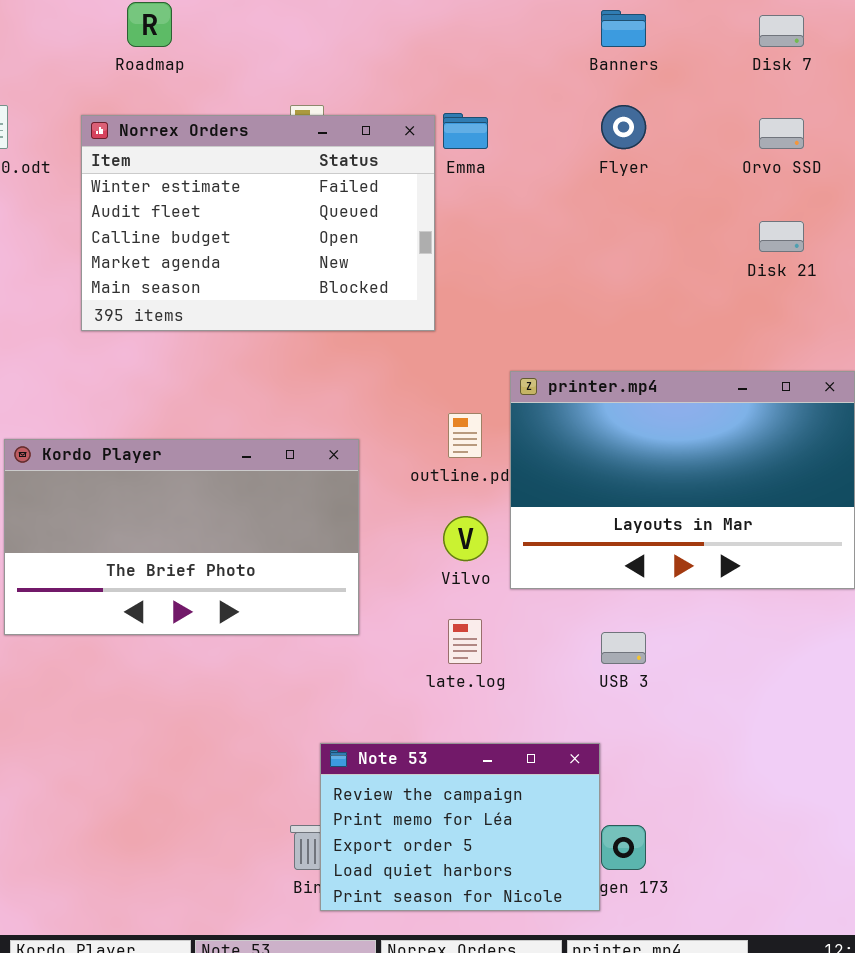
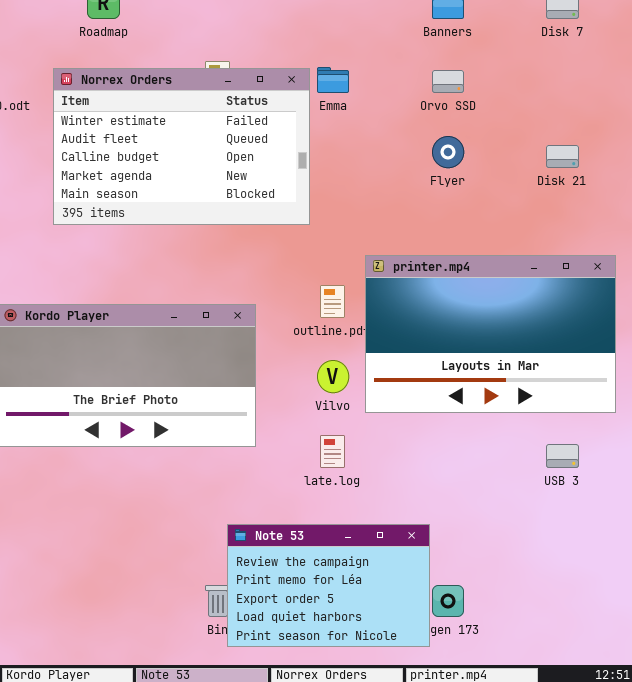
Flyer: [601,105,646,149] -> [432,136,464,168], moved
Orvo SSD: [759,118,804,149] -> [432,70,464,93], moved
USB 3: [601,632,646,664] -> [546,444,579,468], moved

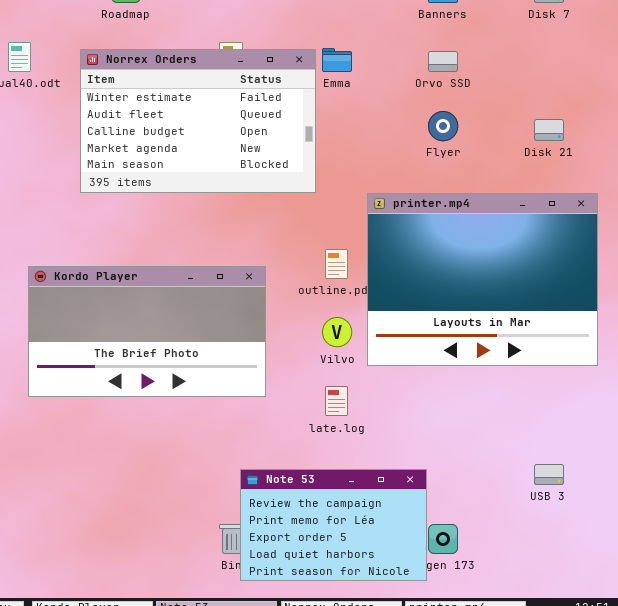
printer.mp4: [365,255,616,413] -> [367,193,598,366], resized
USB 3: [546,444,579,468] -> [534,464,564,485], moved

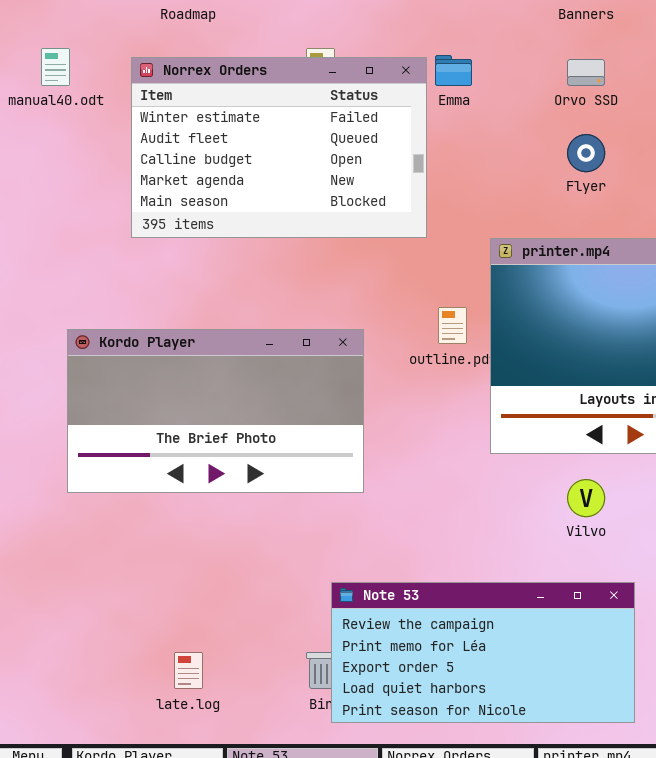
Vilvo: [322,317,352,347] -> [567,479,605,517], moved
late.log: [325,386,348,416] -> [174,652,203,689], moved
Note 53: [240,469,427,581] -> [331,582,635,723], resized

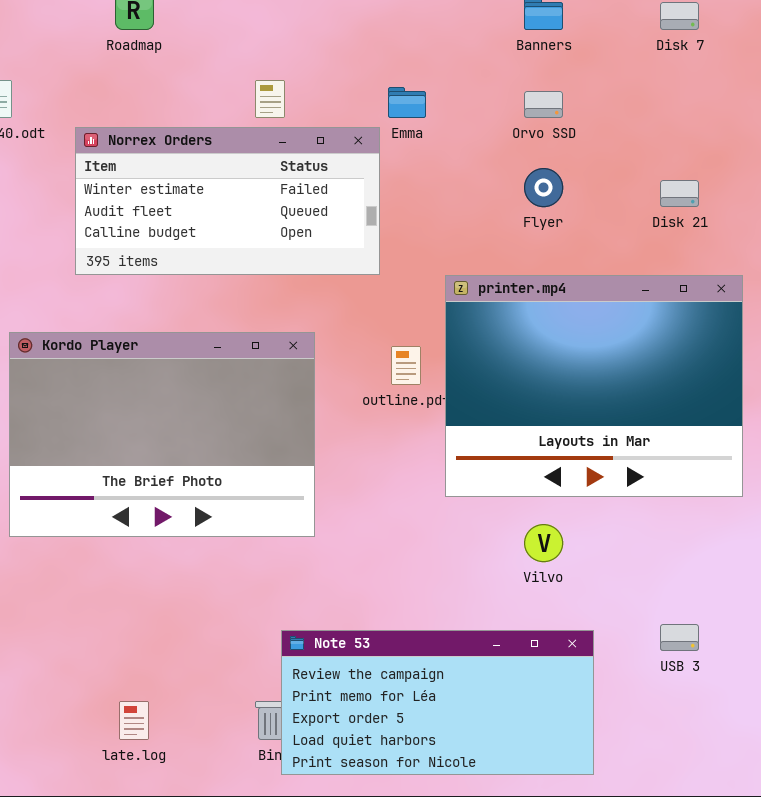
Norrex Orders: [131,57,427,238] -> [75,127,380,275], resized
Kordo Player: [67,329,364,493] -> [9,332,315,537], resized

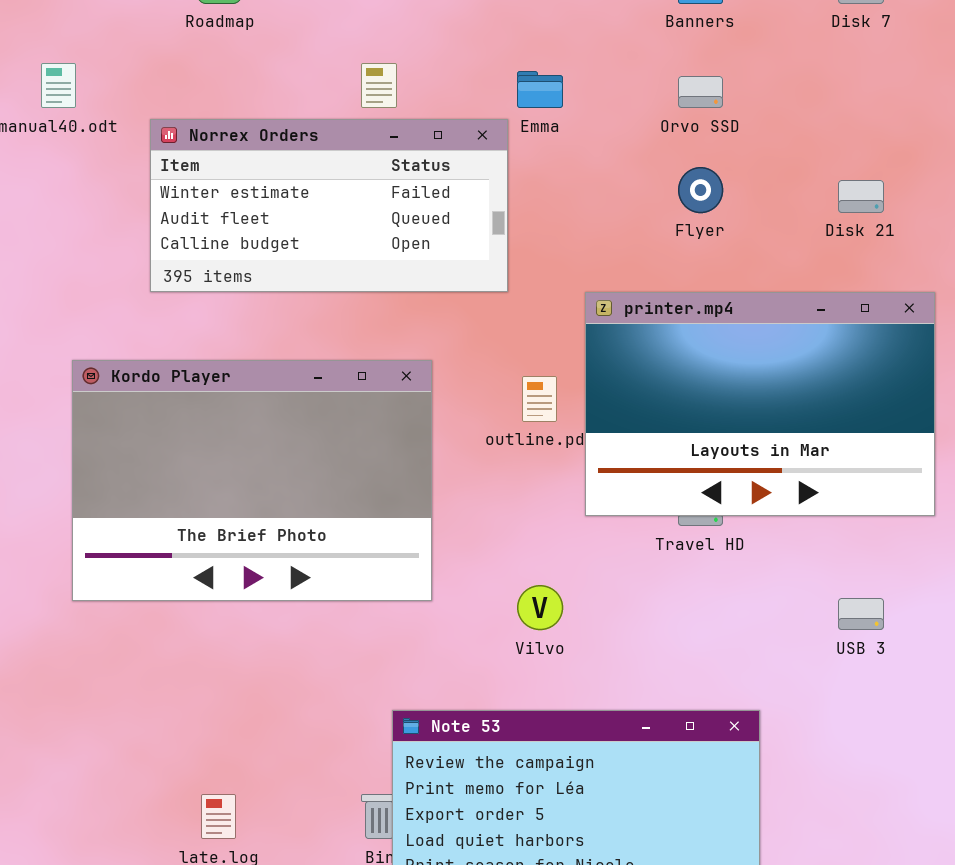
printer.mp4: [445,275,743,497] -> [585,292,935,516], resized
Vilvo: [524,524,563,562] -> [517,585,563,630], moved
USB 3: [660,624,699,651] -> [838,598,884,630], moved

